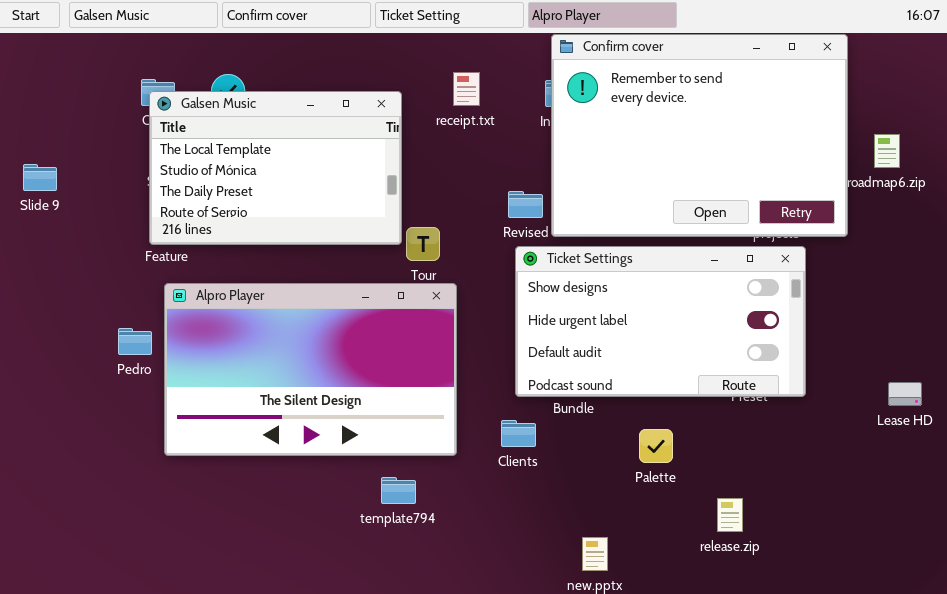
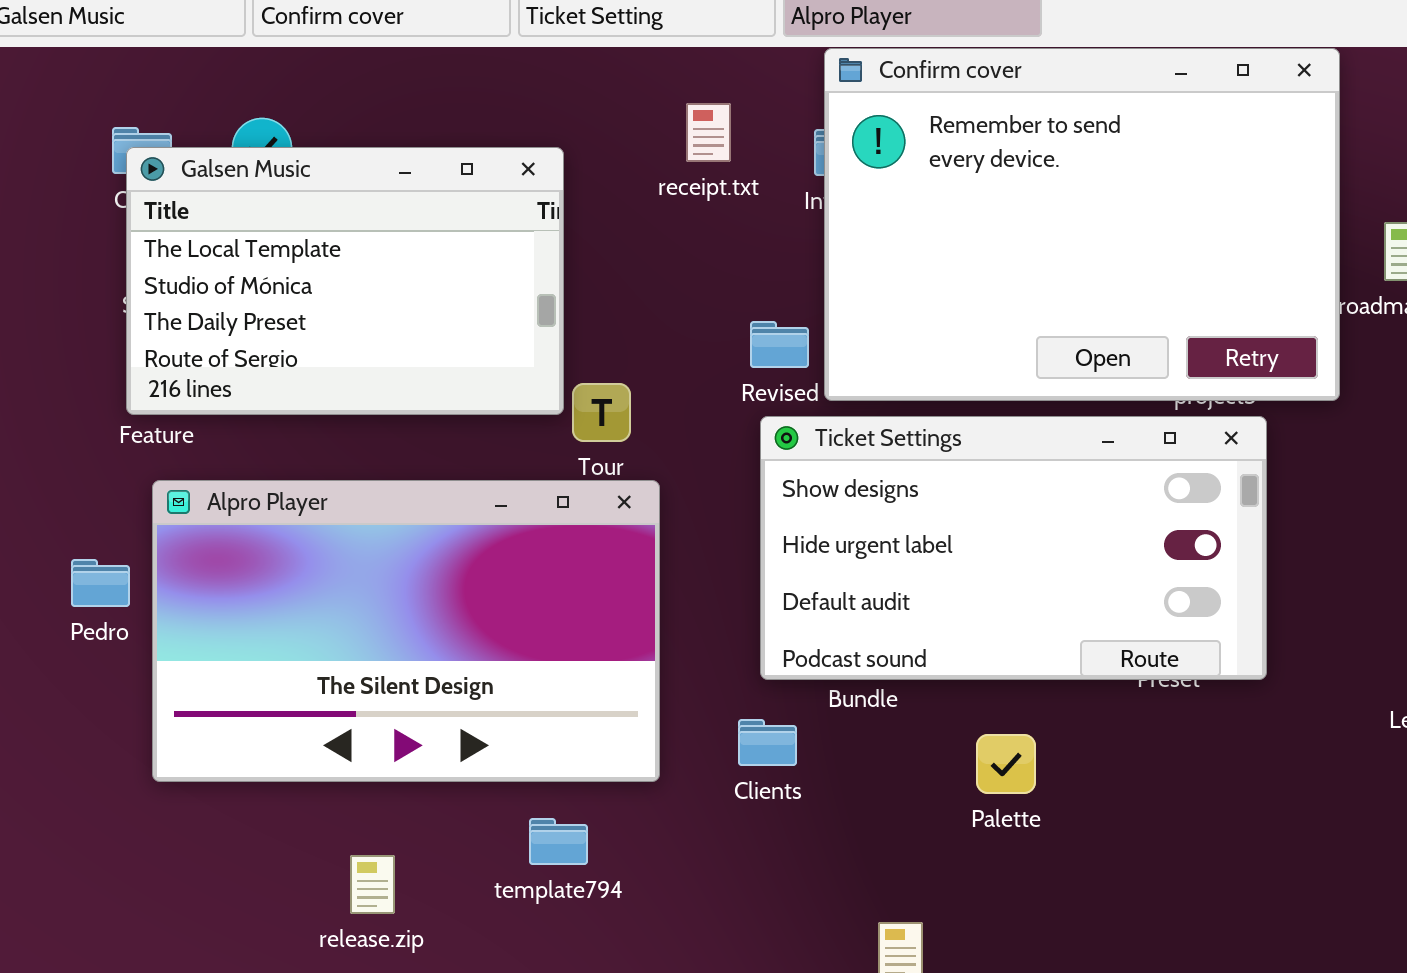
receipt.txt: [453,72,480,106] -> [686,103,731,162], moved
release.zip: [717,498,743,532] -> [350,855,395,914], moved

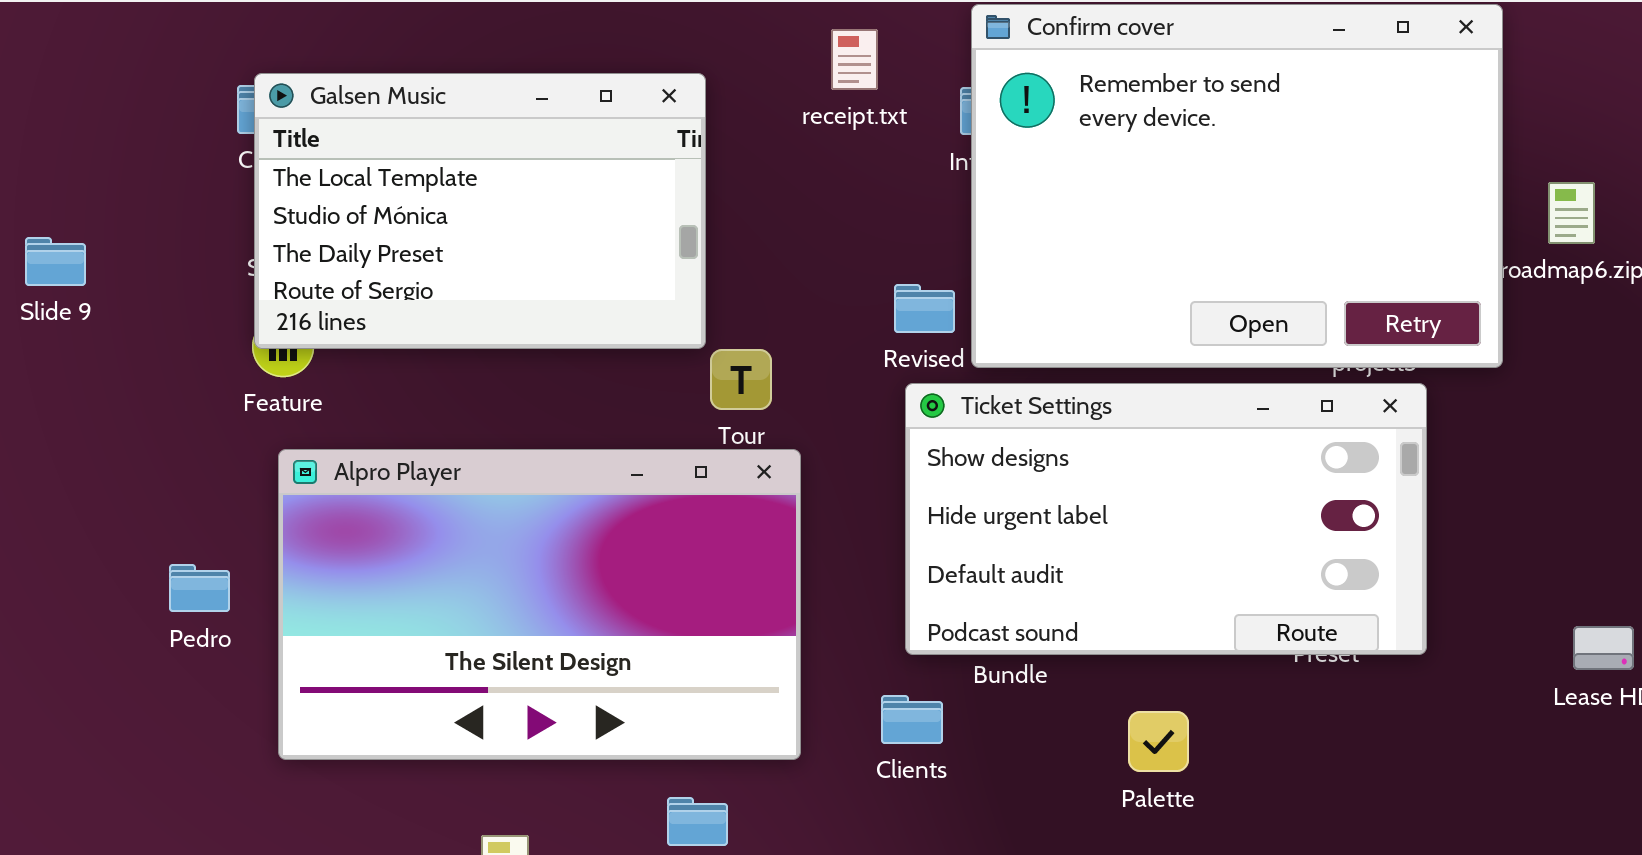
receipt.txt: [686,103,731,162] -> [831,29,878,90], moved
Galsen Music: [126,147,564,415] -> [254,73,706,349], moved
Pedro: [71,559,130,607] -> [169,564,230,612], moved

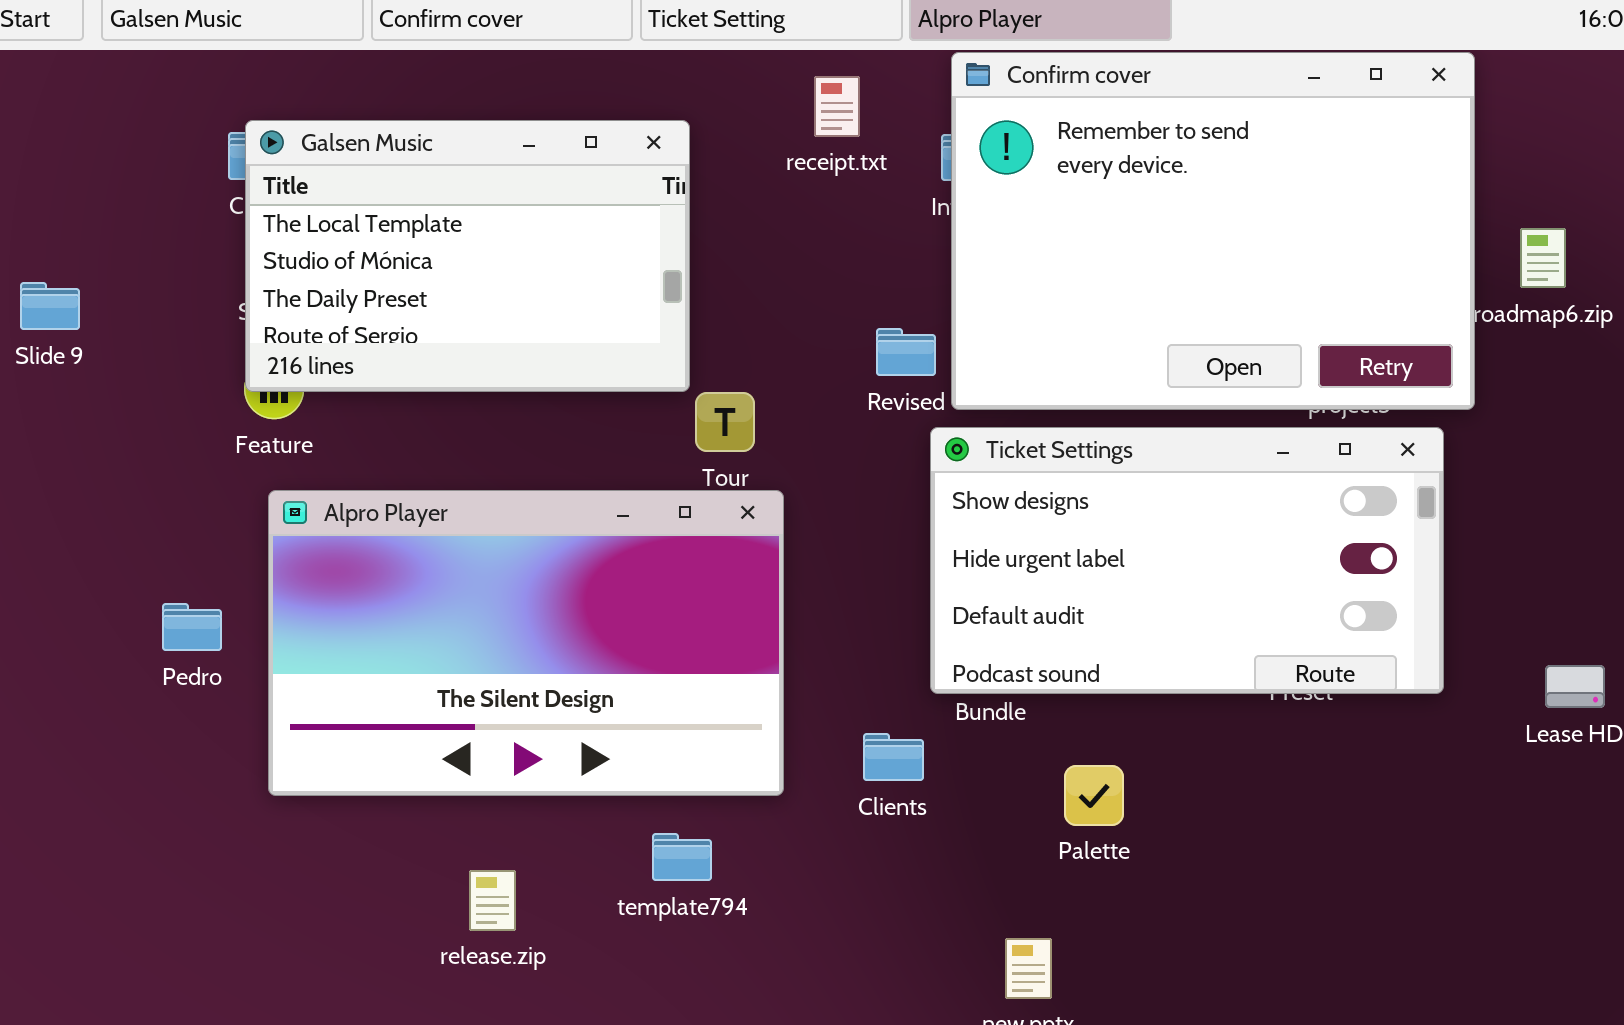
Ticket Settings: [905,383,1427,655] -> [930,427,1444,694], moved
Palette: [1128,711,1189,772] -> [1064,765,1124,826], moved

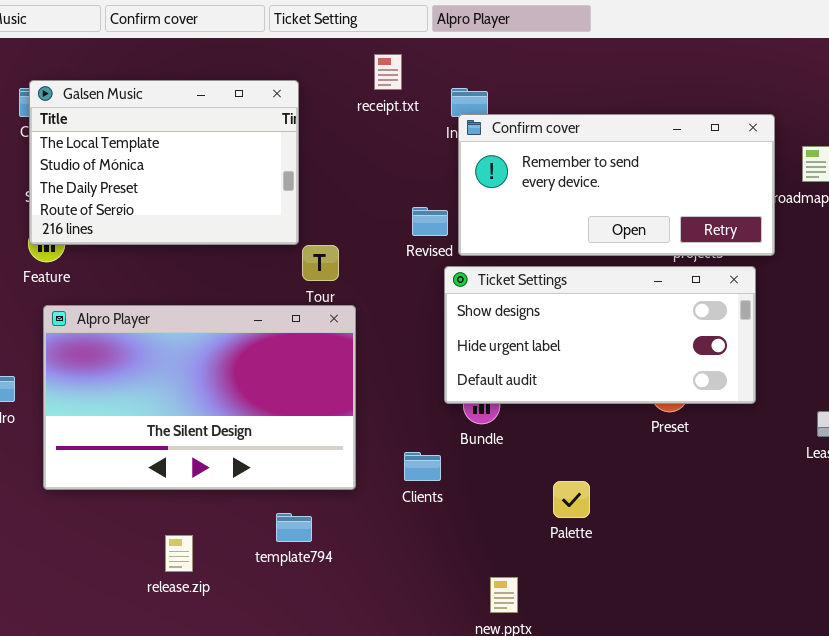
Confirm cover: [951,52,1475,410] -> [458,114,775,256], resized
Ticket Settings: [930,427,1444,694] -> [444,266,756,404], resized
Palette: [1064,765,1124,826] -> [553,481,590,518], moved

